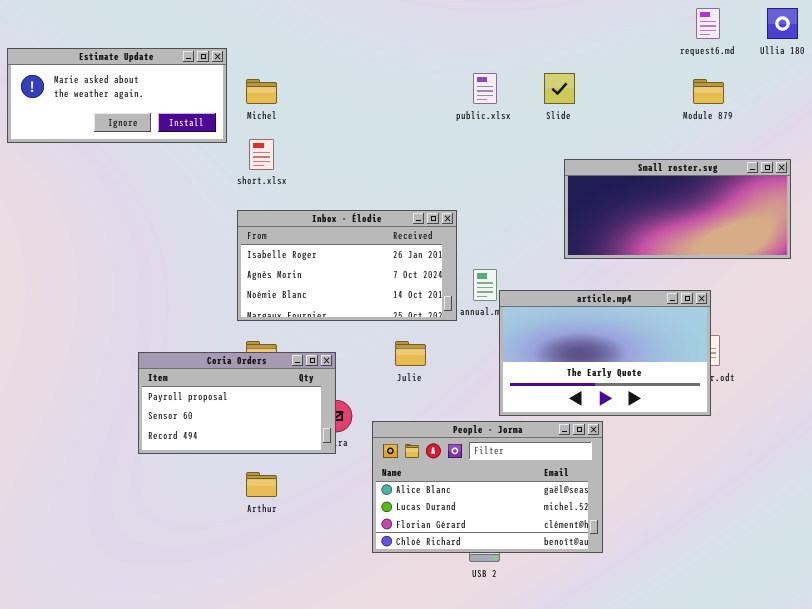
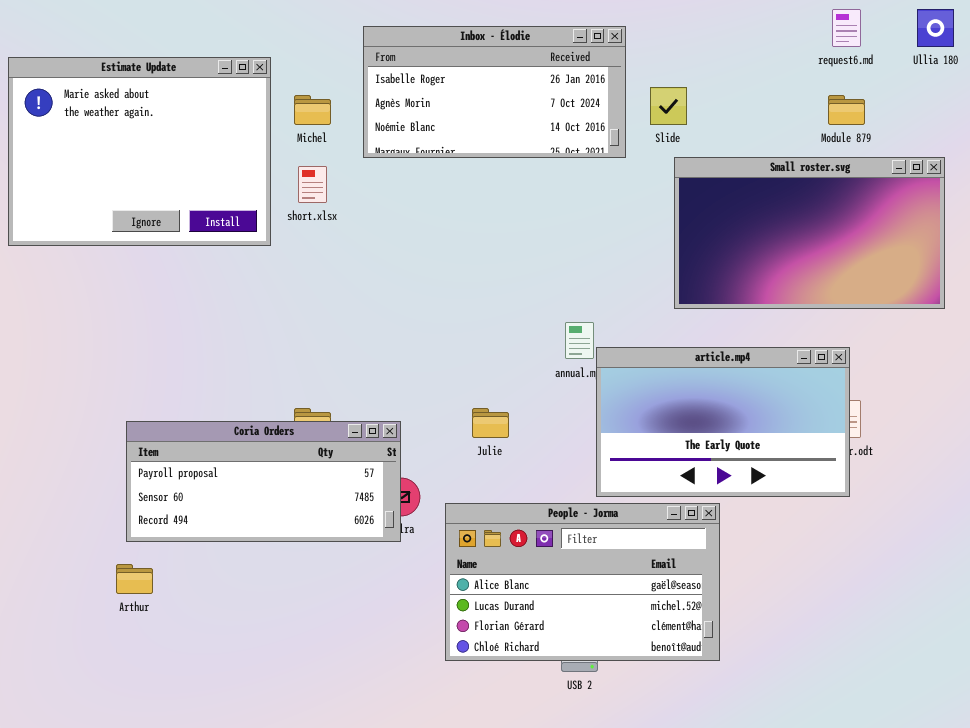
Estimate Update: [7,48,227,143] -> [8,57,271,246], resized
Small roster.svg: [564,159,791,259] -> [674,157,945,309], resized
Inbox - Élodie: [237,210,457,321] -> [363,26,626,158], moved
Coria Orders: [138,352,336,454] -> [126,421,401,542], resized
Arthur: [246,472,277,497] -> [116,564,153,594], moved

